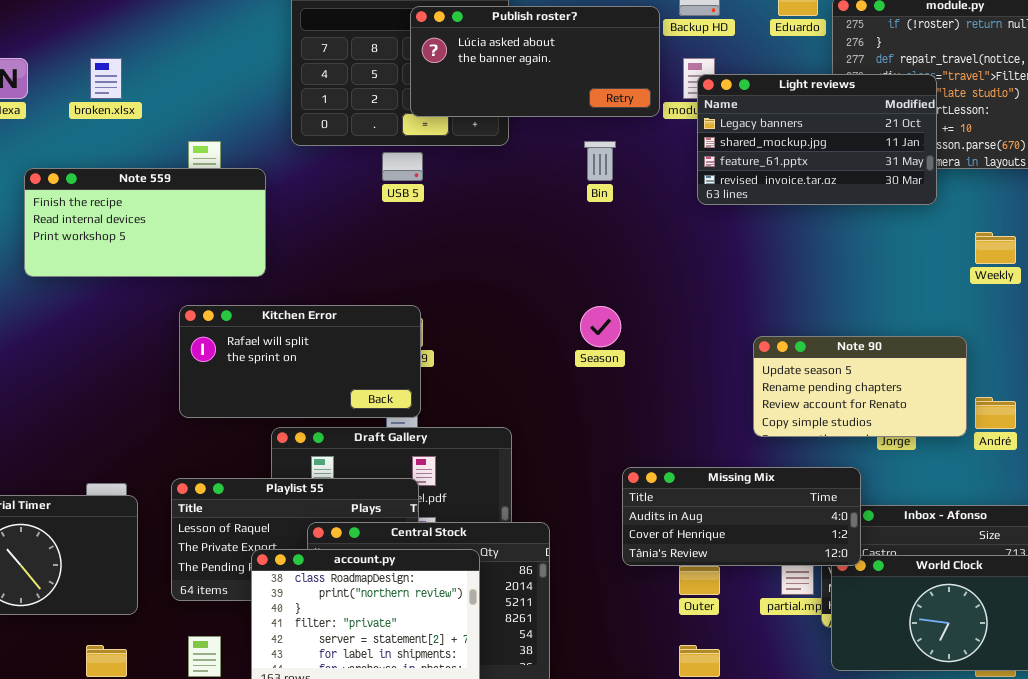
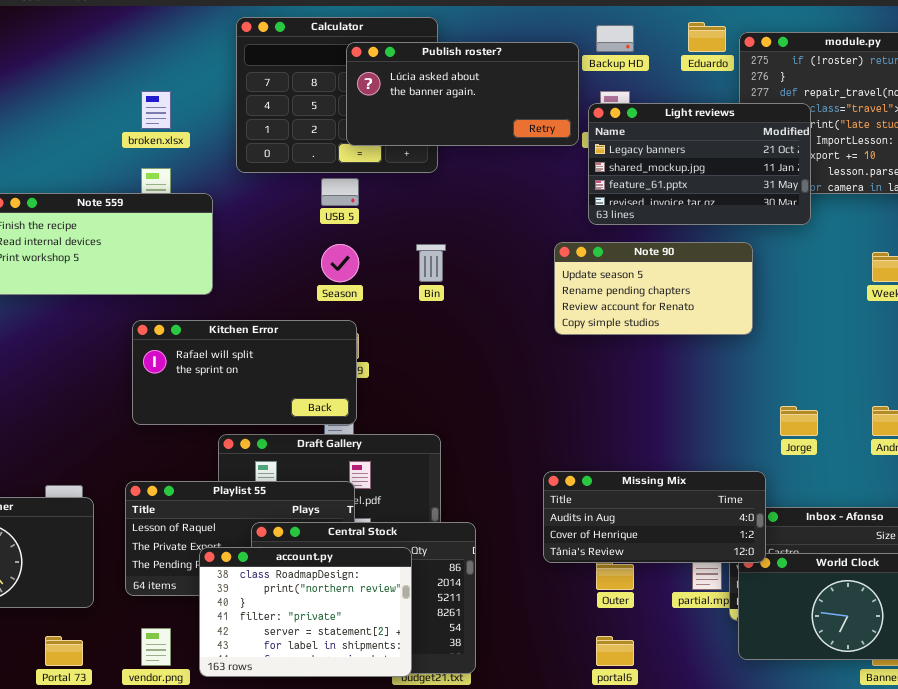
broken.xlsx: [90,58,122,99] -> [141,91,171,129], moved
Light reviews: [697,74,937,205] -> [588,103,811,225], moved
Bin: [584,141,616,181] -> [416,244,446,282], moved
Season: [580,306,621,347] -> [321,244,359,282], moved
Note 90: [753,336,967,437] -> [554,242,753,335], moved

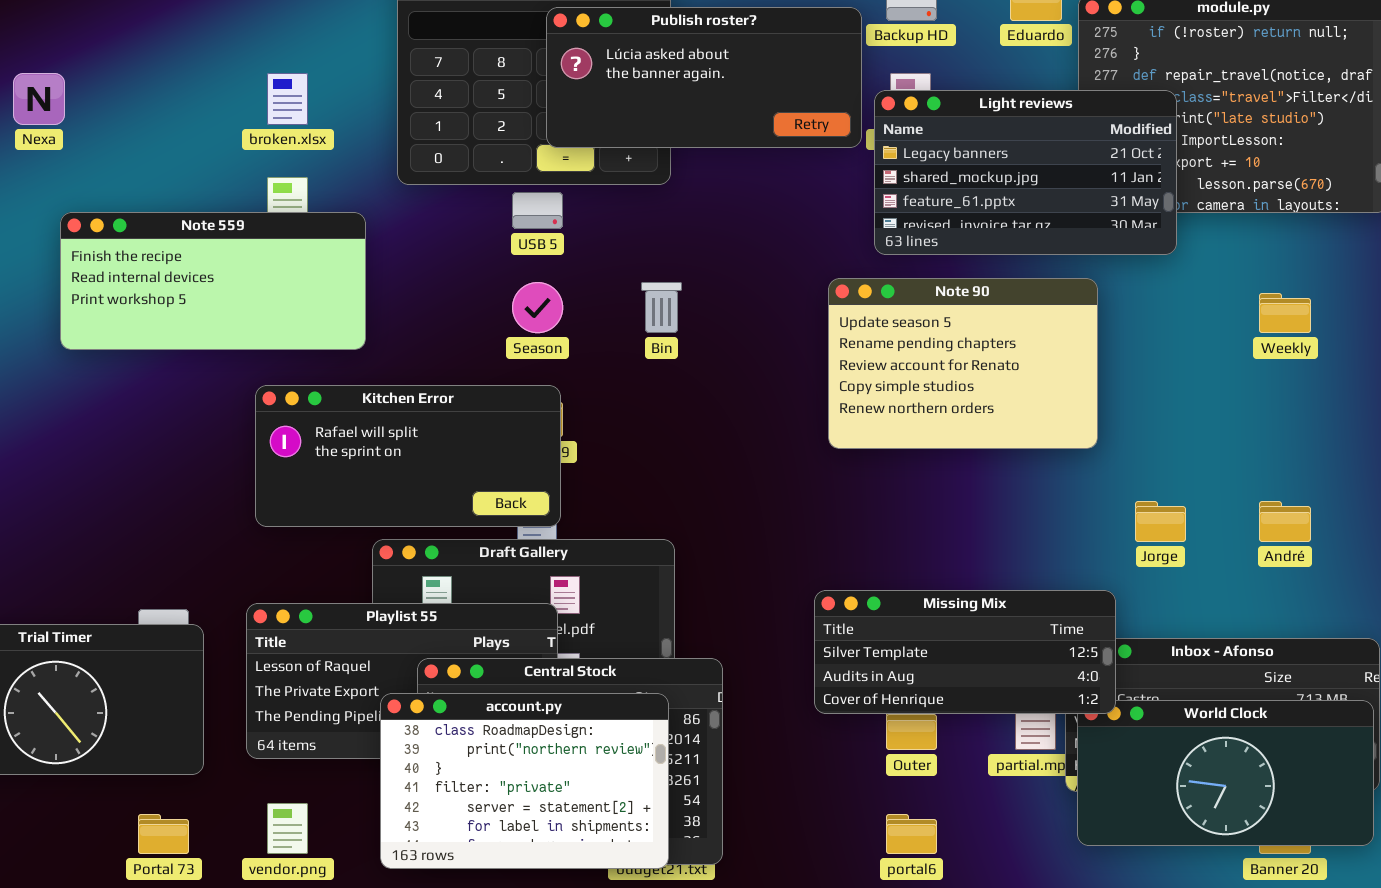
Note 90: [554,242,753,335] -> [828,278,1098,449], resized
Missing Mix: [543,471,766,563] -> [814,590,1116,714], scrolled up 1 row
account.py: [199,547,412,677] -> [380,693,669,869], moved

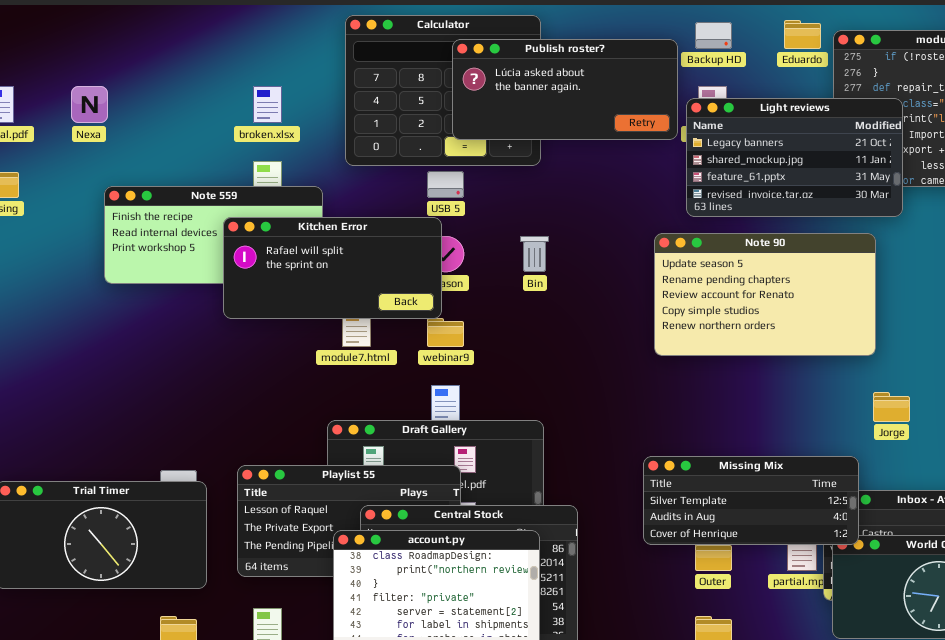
Note 90: [828,278,1098,449] -> [654,233,876,356], resized
Kitchen Error: [255,385,561,527] -> [223,217,442,319], moved

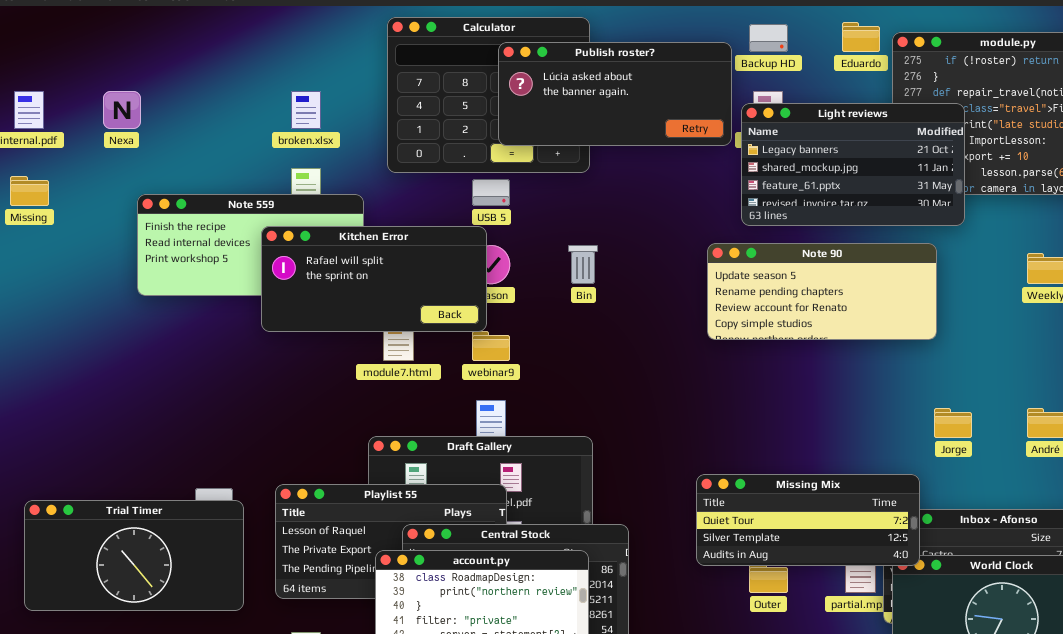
Note 90: [654,233,876,356] -> [707,243,937,340], resized
Missing Mix: [643,456,859,545] -> [696,474,920,566], scrolled up 1 row

